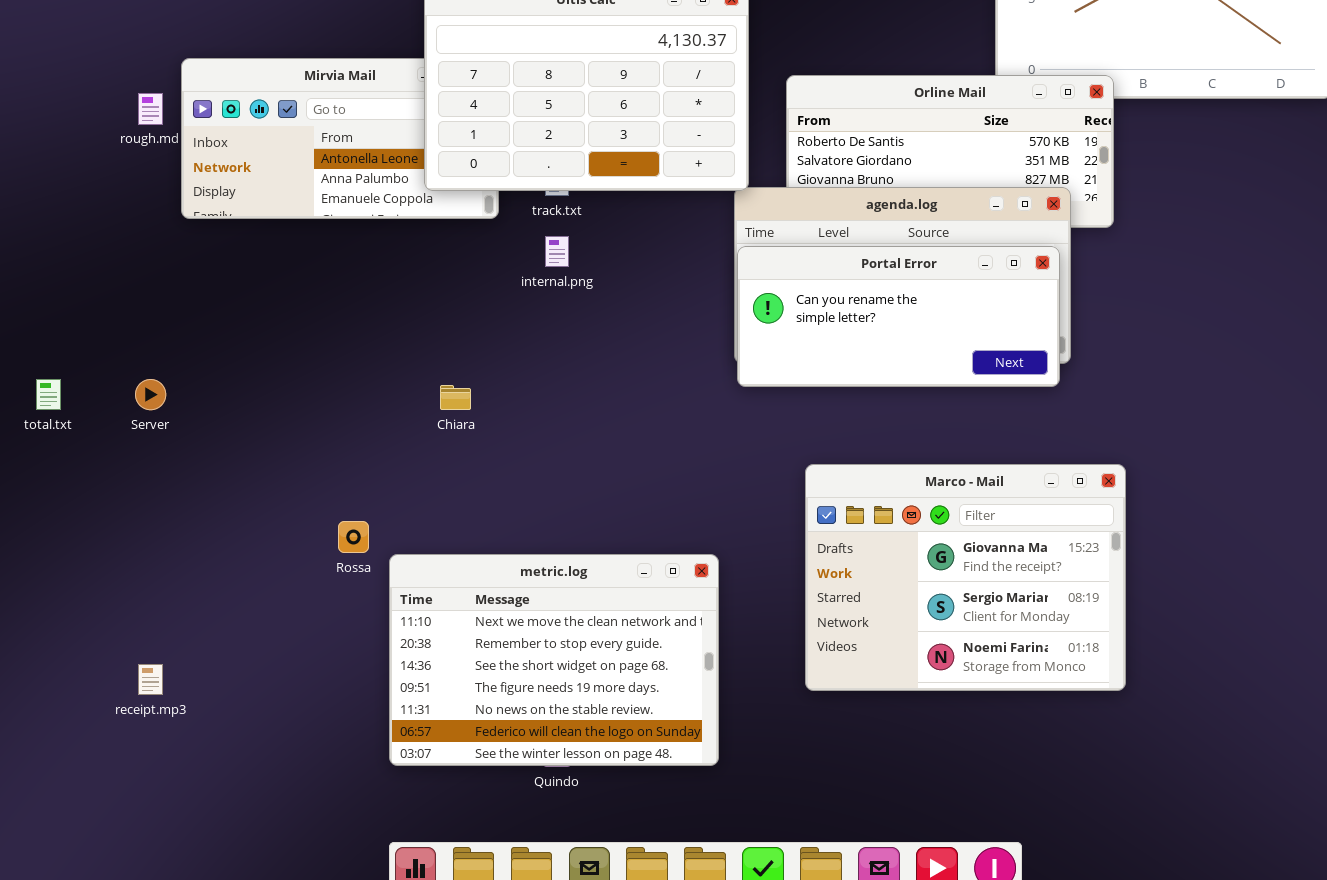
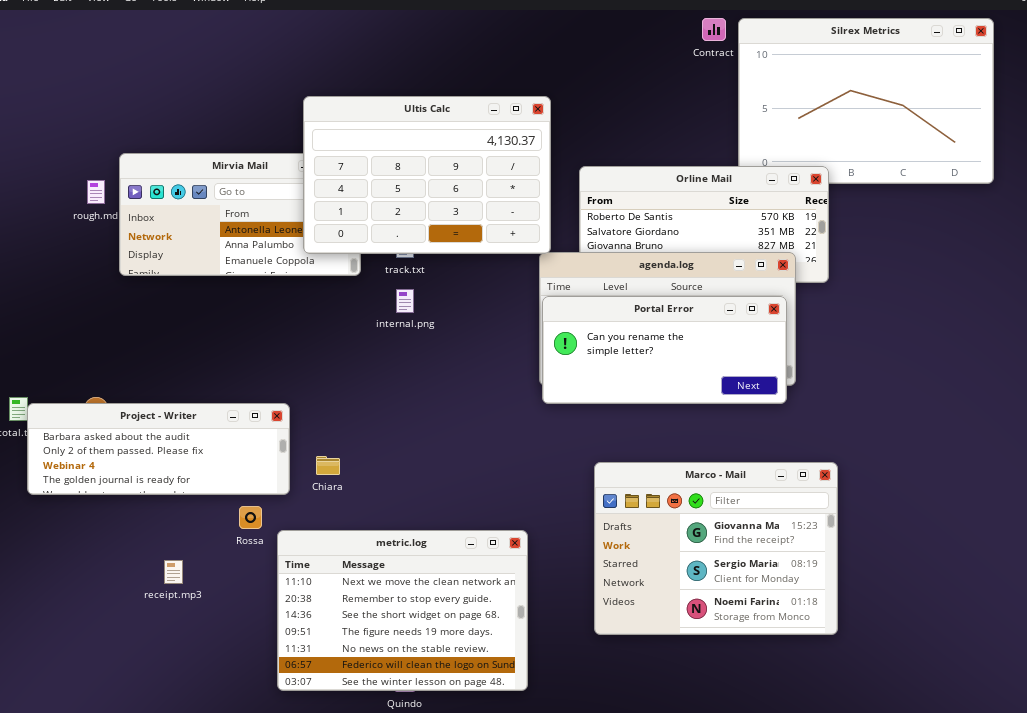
Chiara: [440,385,471,410] -> [316,456,340,475], moved
Project - Writer: none -> [27,403,290,495], opened
receipt.mp3: [138,664,163,695] -> [164,560,183,584], moved

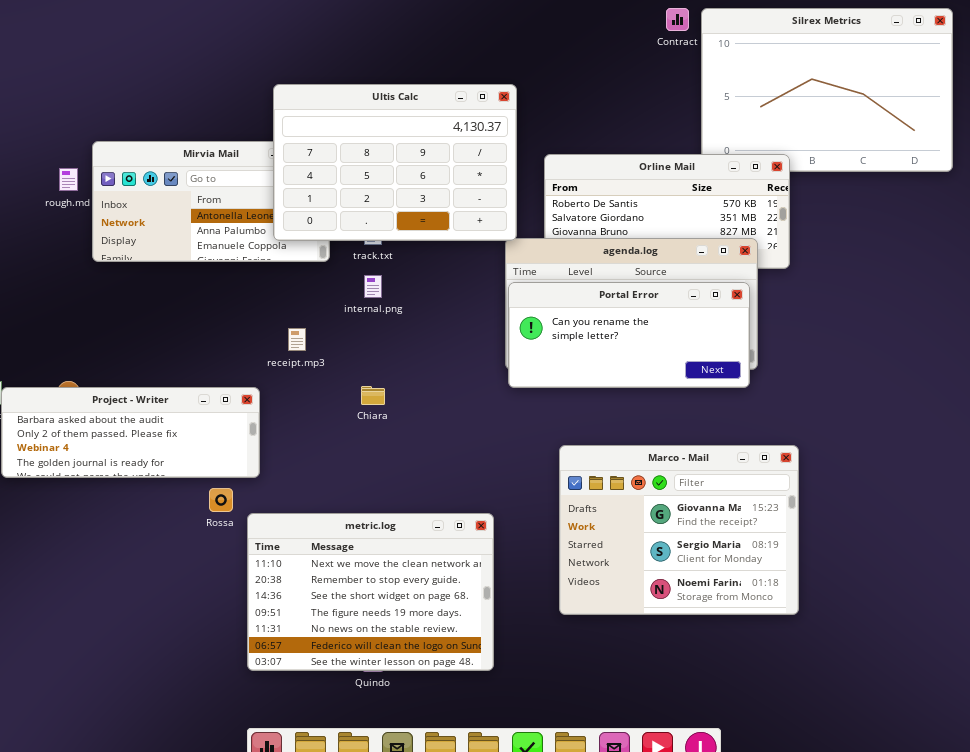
Chiara: [316,456,340,475] -> [361,386,385,405], moved
receipt.mp3: [164,560,183,584] -> [288,328,306,351], moved

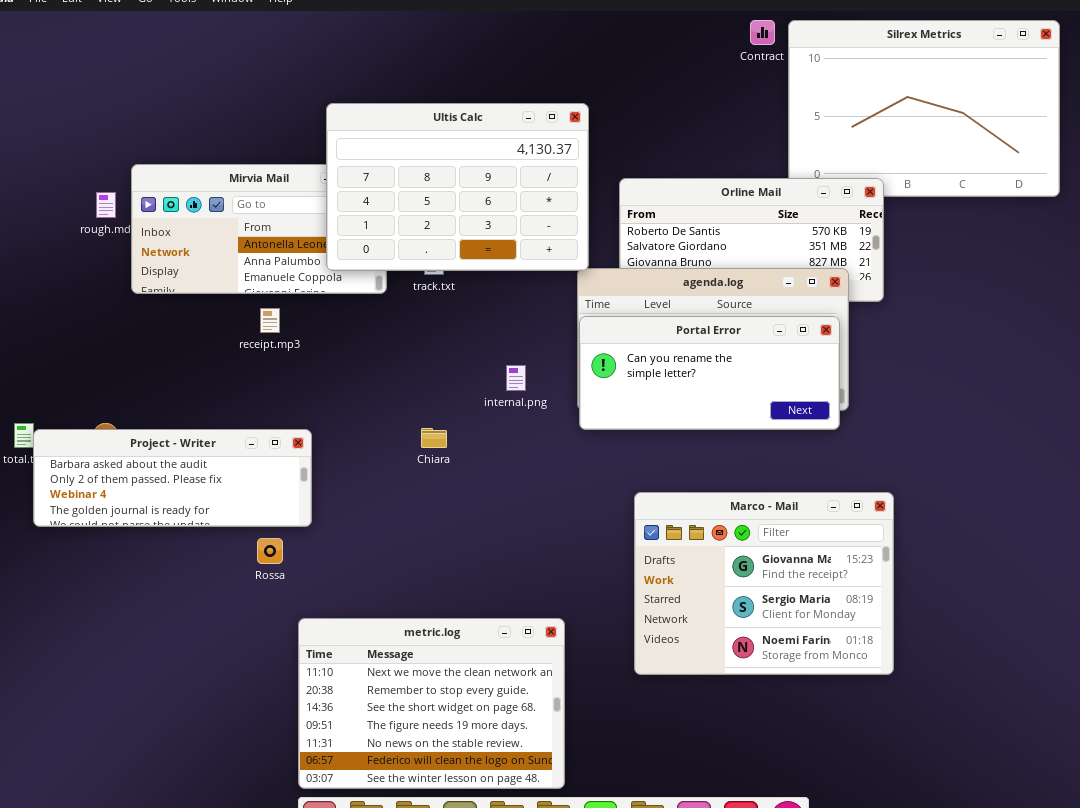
internal.png: [364,275,382,298] -> [506,365,526,391], moved
receipt.mp3: [288,328,306,351] -> [260,308,280,333], moved
metric.log: [247,513,494,671] -> [298,618,565,789], moved

